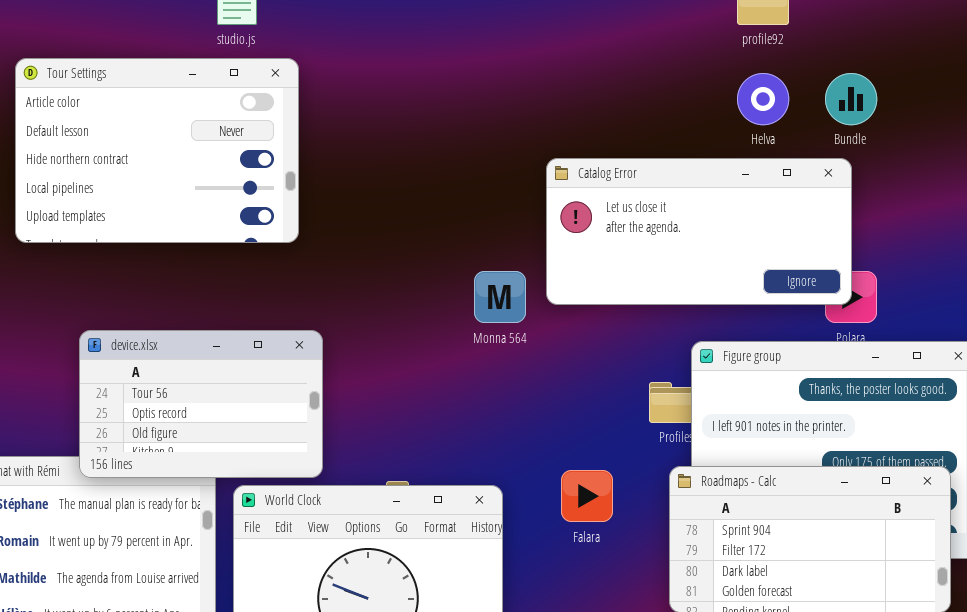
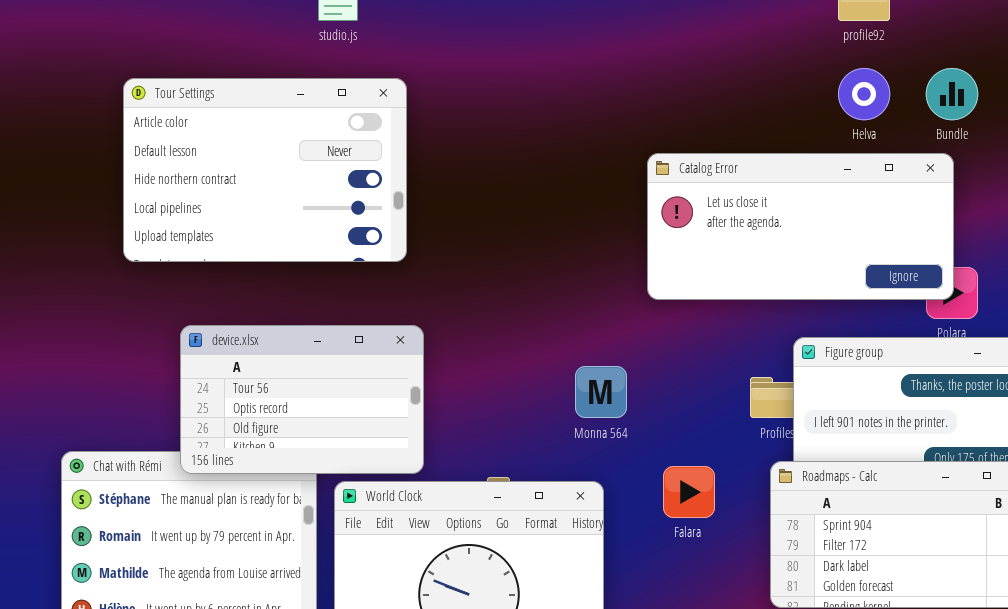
Tour Settings: [15,58,299,243] -> [123,78,407,262], moved
Monna 564: [474,271,526,323] -> [575,366,627,418], moved

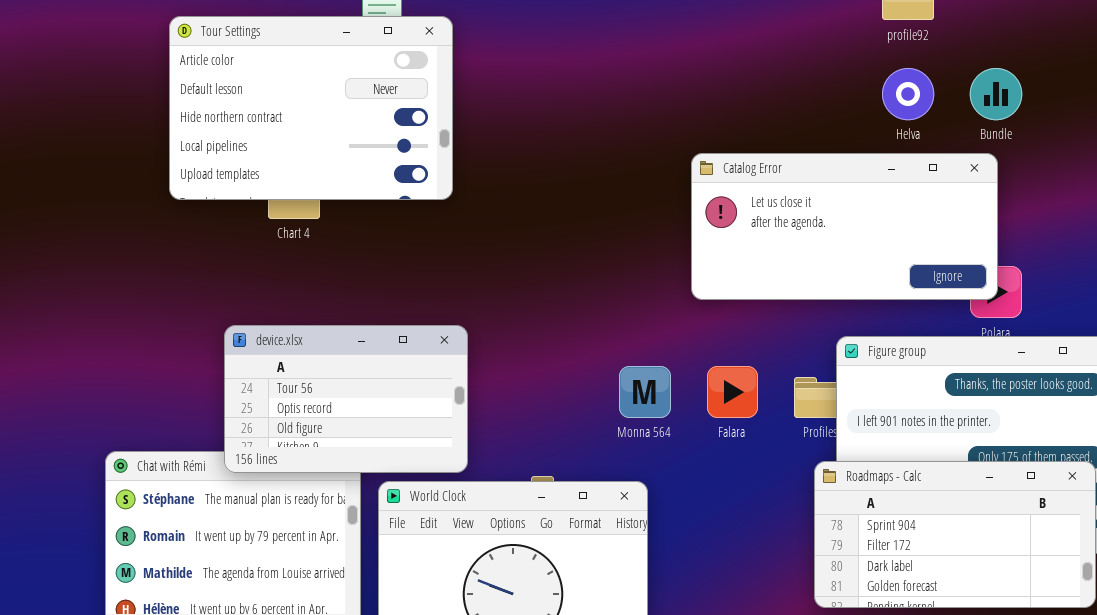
Tour Settings: [123,78,407,262] -> [169,16,453,200], moved
Falara: [663,466,715,518] -> [707,366,758,418], moved

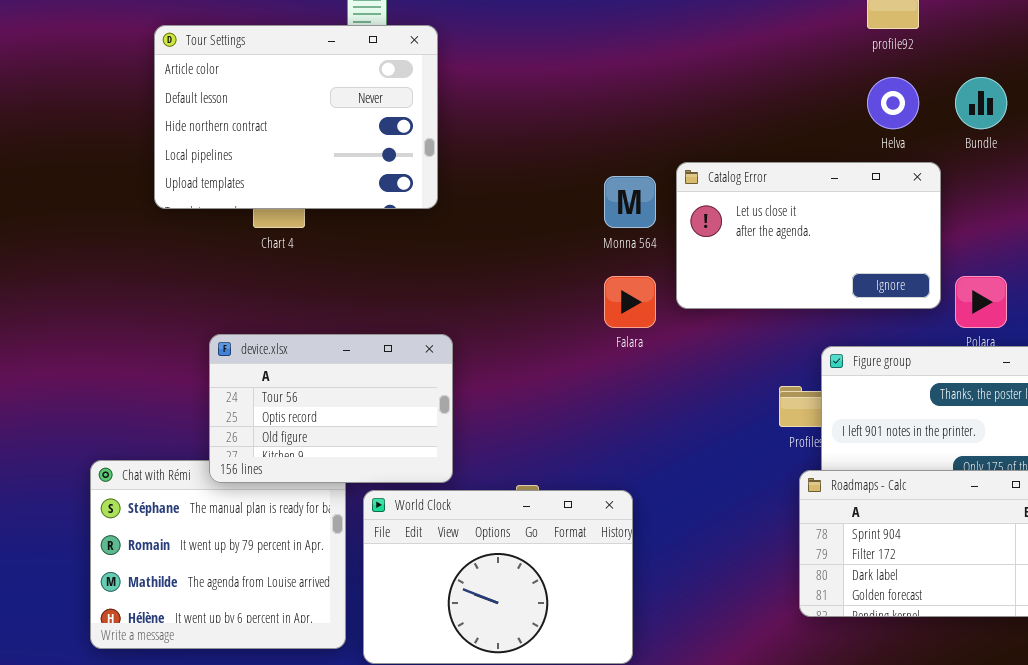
Catalog Error: [691,153,998,300] -> [676,162,941,309], resized
Monna 564: [619,366,671,418] -> [604,176,656,228], moved
Falara: [707,366,758,418] -> [604,276,656,328], moved

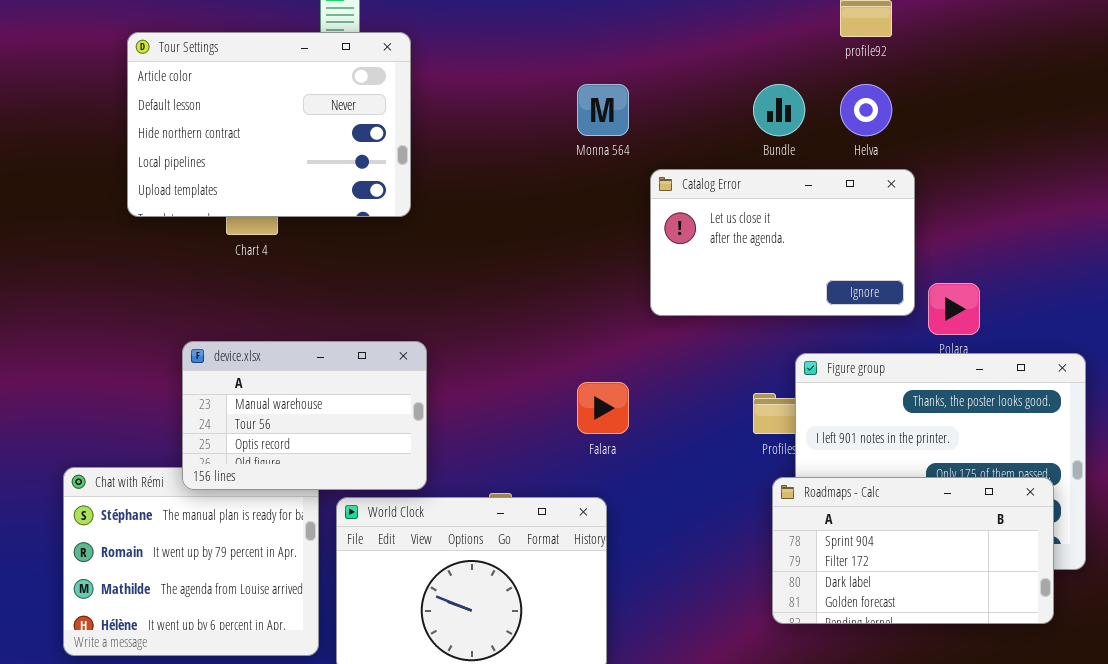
Bundle: [955,77,1007,129] -> [753,84,805,136], moved
Monna 564: [604,176,656,228] -> [577,84,629,136], moved
Falara: [604,276,656,328] -> [577,382,629,434], moved
device.xlsx: [209,334,453,483] -> [182,341,427,490], scrolled up 1 row

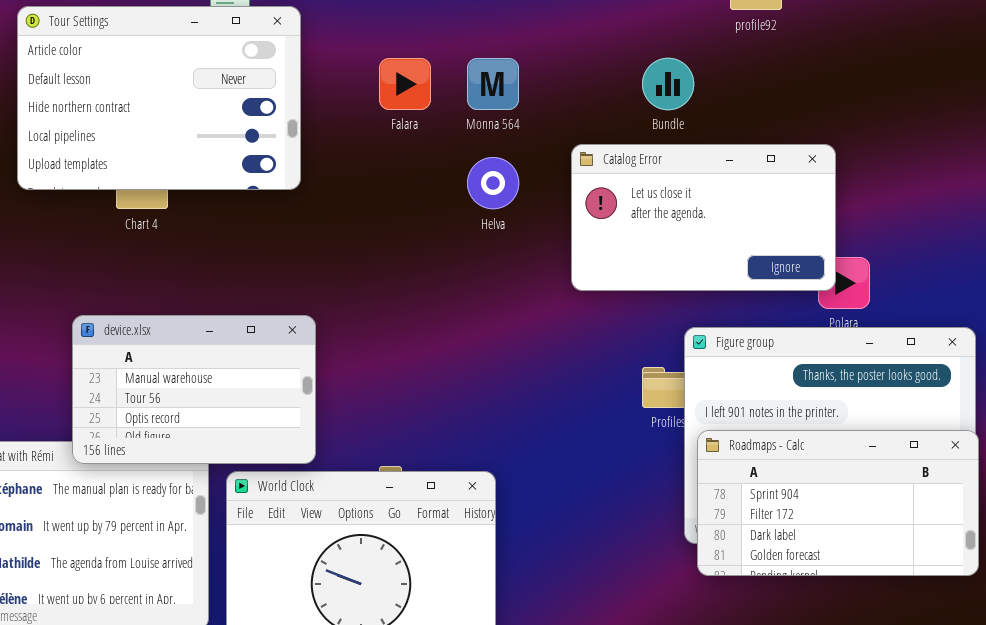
Helva: [840,84,892,136] -> [467,157,519,209], moved
Catalog Error: [650,169,915,316] -> [571,144,836,291], moved
Falara: [577,382,629,434] -> [379,58,431,110], moved
Roadmaps - Calc: [772,477,1054,624] -> [697,430,979,576], moved

